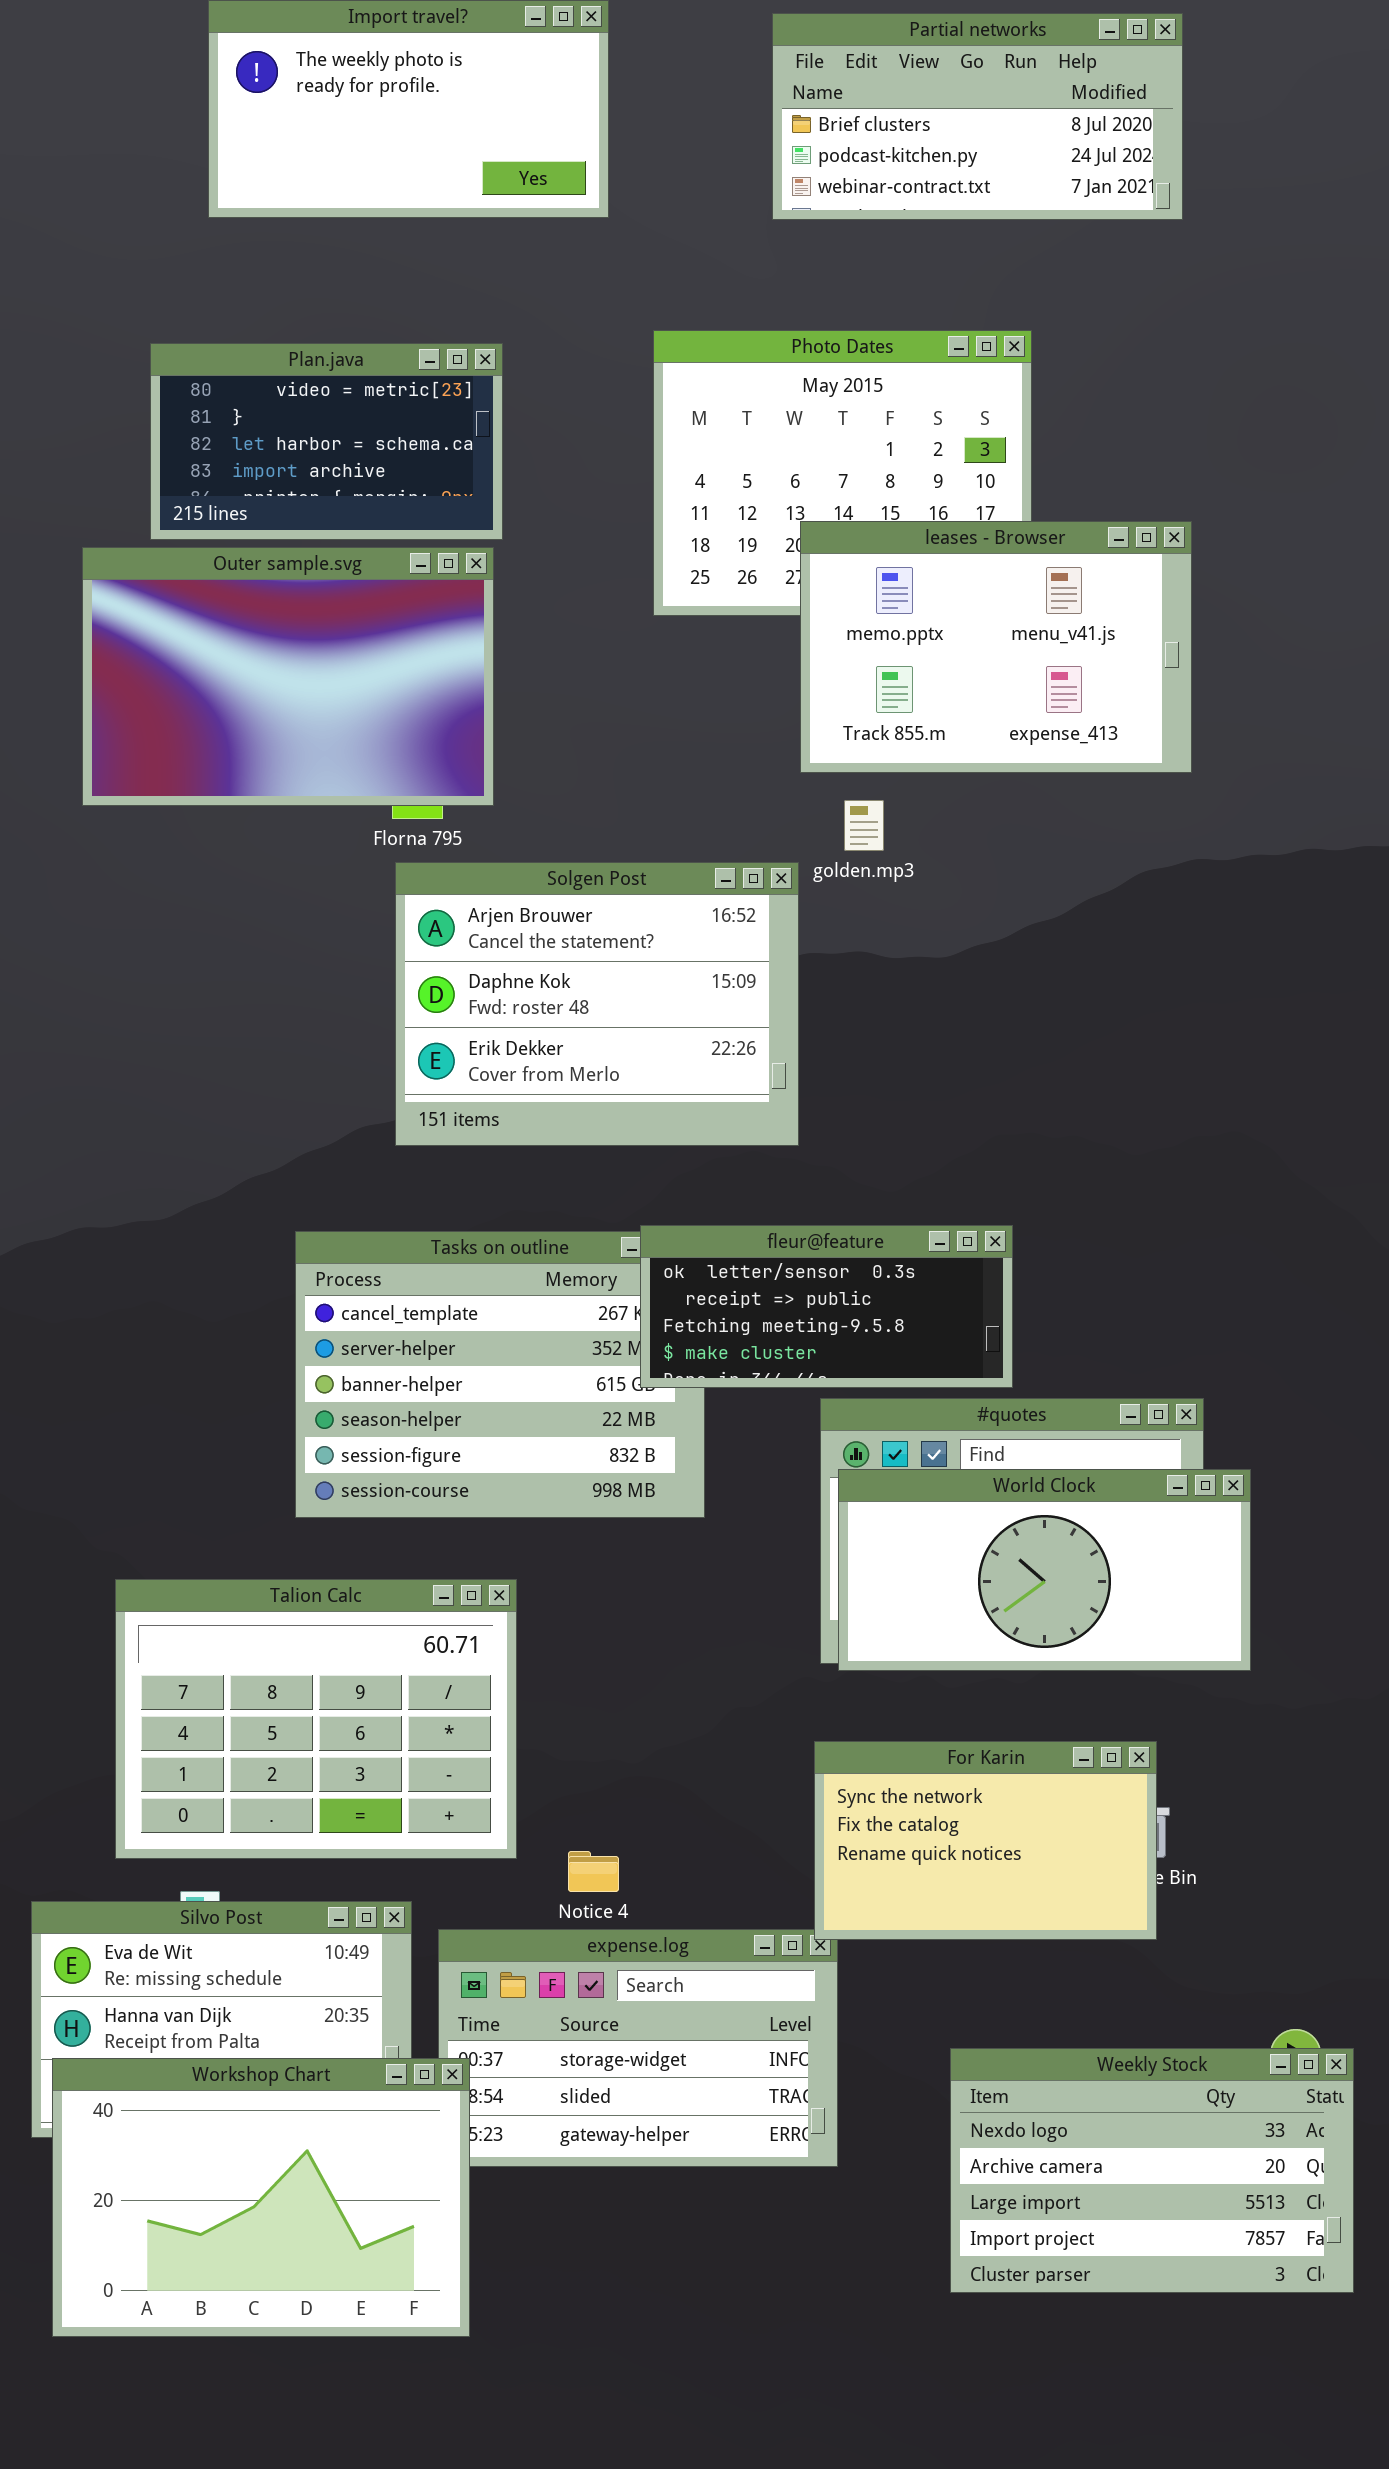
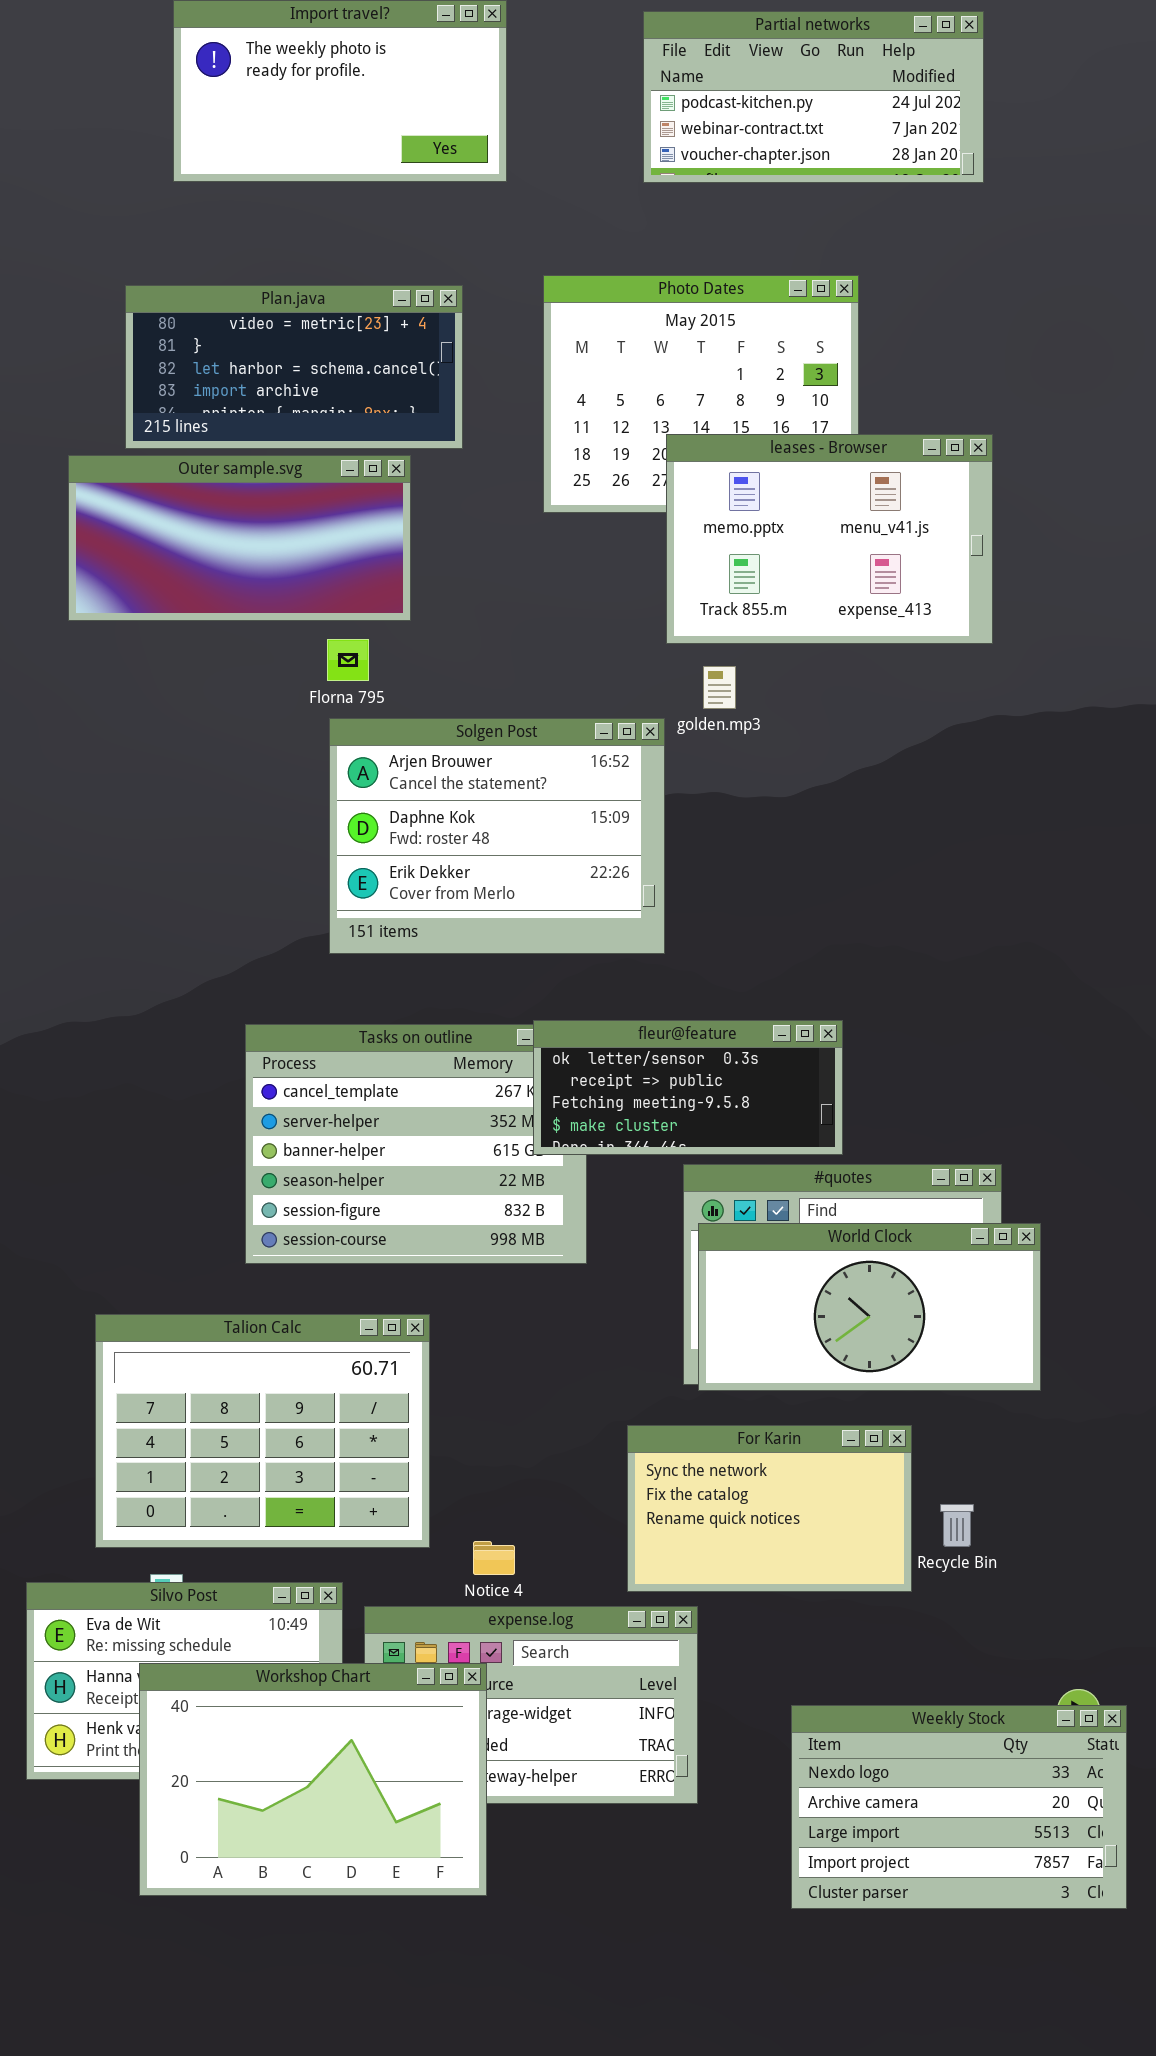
Partial networks: [772,13,1183,220] -> [643,11,984,183], scrolled down 1 row
Plan.java: [150,343,503,540] -> [125,285,463,449], resized
Outer sample.svg: [82,547,494,806] -> [68,455,411,621], resized
For Karin: [814,1741,1157,1940] -> [627,1425,912,1592], moved
Workshop Chart: [52,2058,470,2337] -> [139,1663,487,1896], moved

